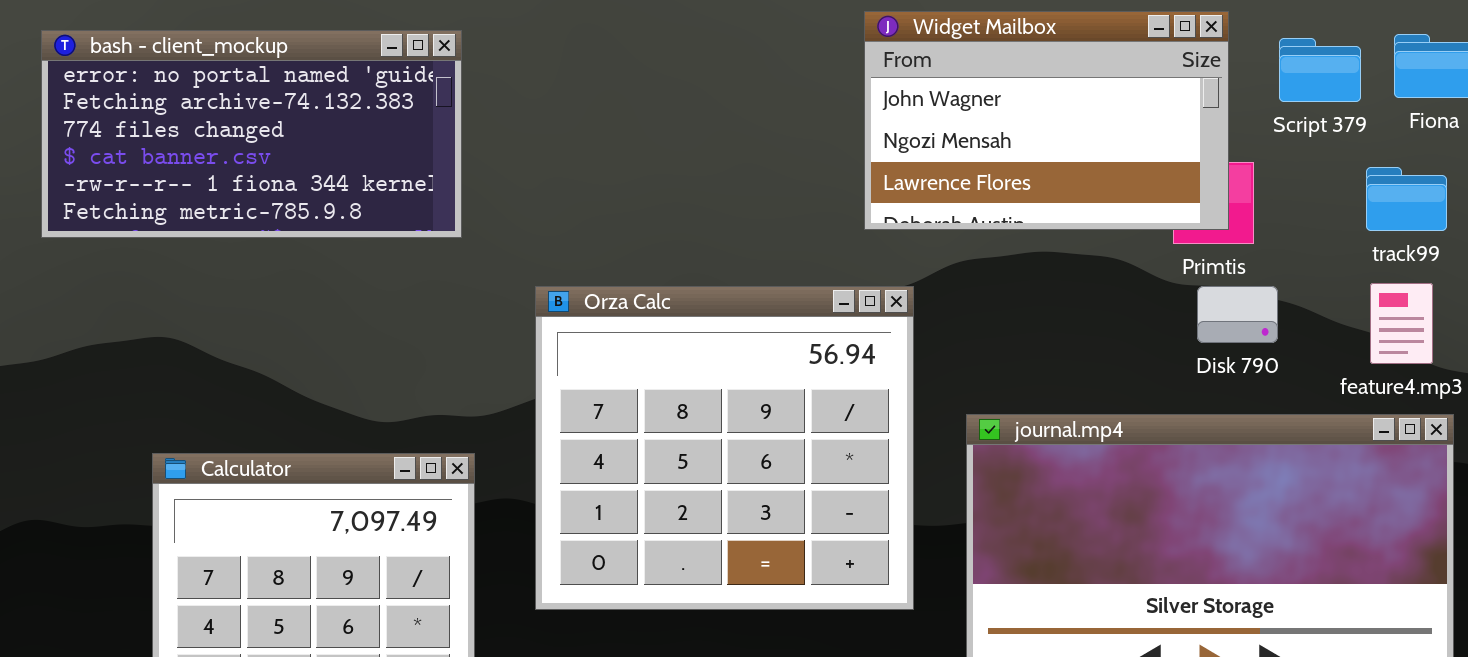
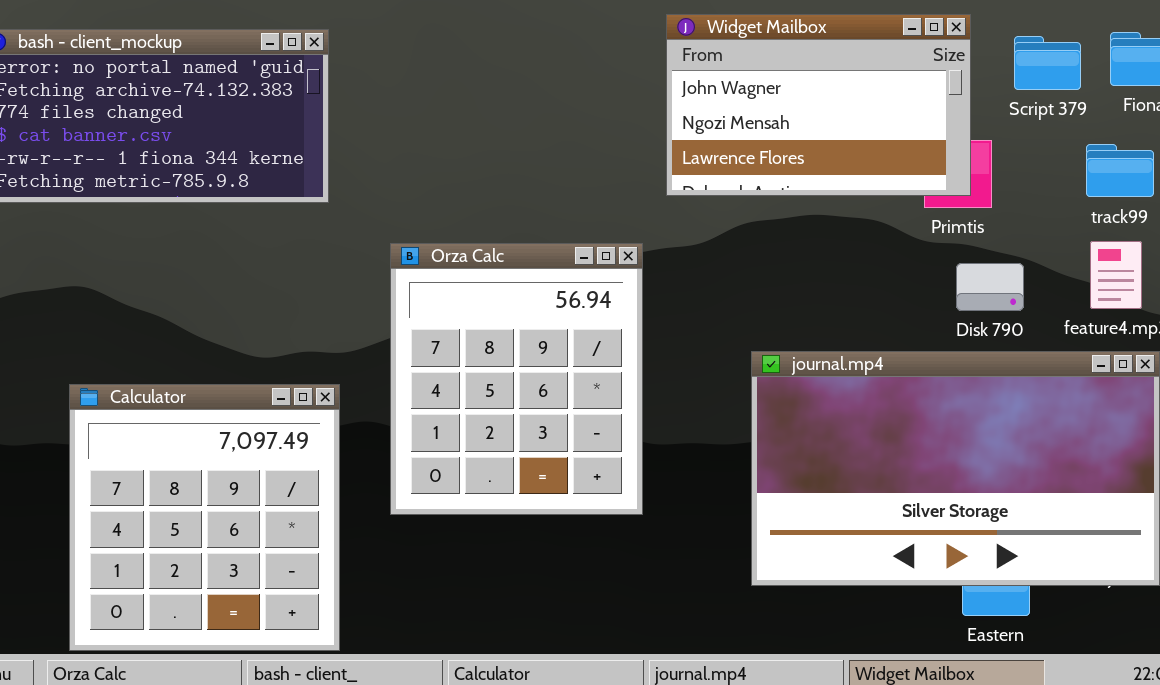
Orza Calc: [535,286,914,610] -> [390,243,643,515], resized
Disk 790: [1197,286,1278,343] -> [956,263,1024,311], moved

